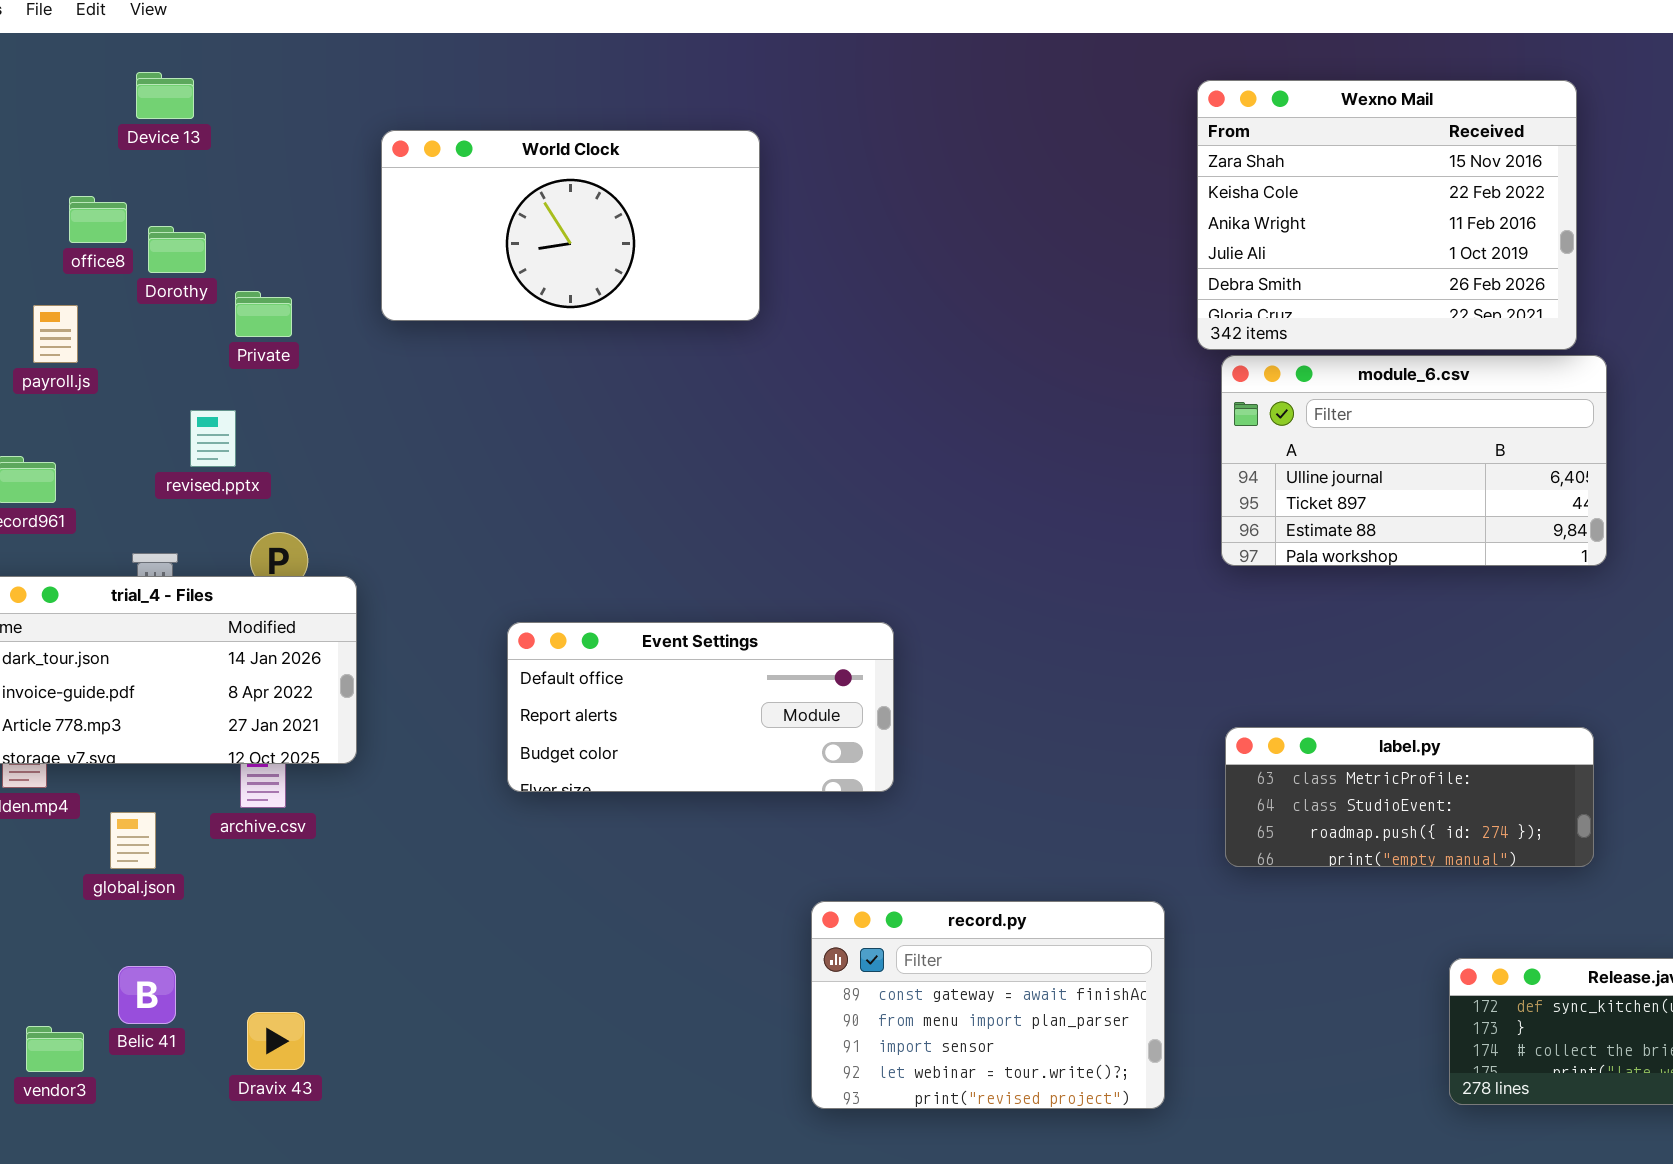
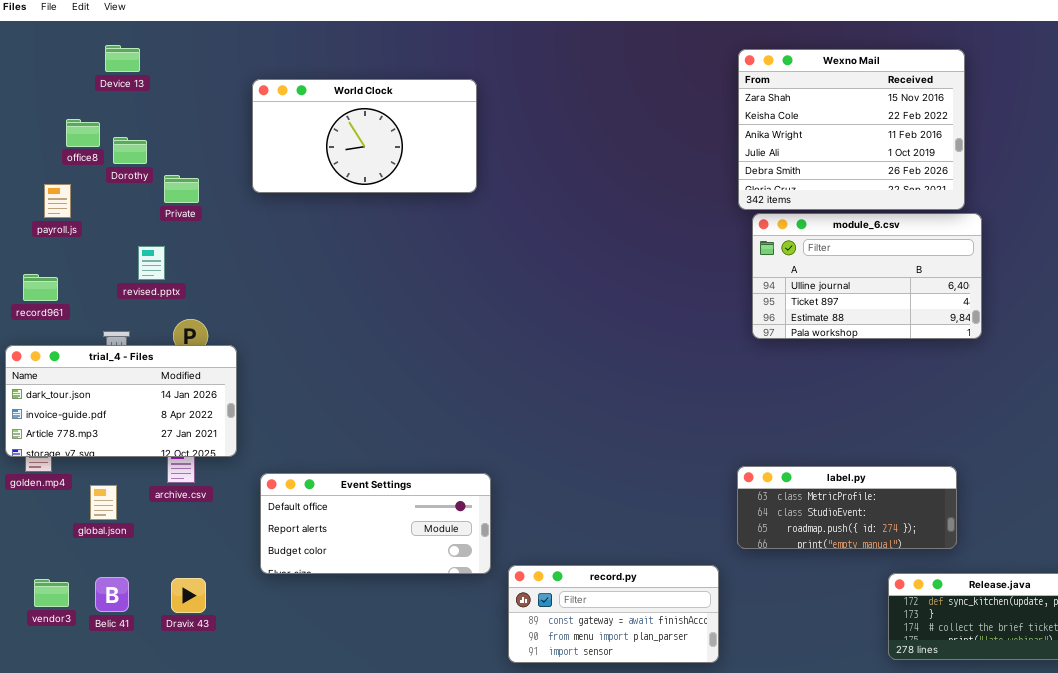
Event Settings: [507,622,894,792] -> [260,473,491,574], moved
label.py: [1225,727,1594,867] -> [737,466,957,549], moved
record.py: [811,901,1165,1109] -> [508,565,719,663], resized
Dravix 43: [247,1012,305,1070] -> [171,578,206,613], moved
vendor3: [26,1026,84,1072] -> [34,579,69,607], moved

